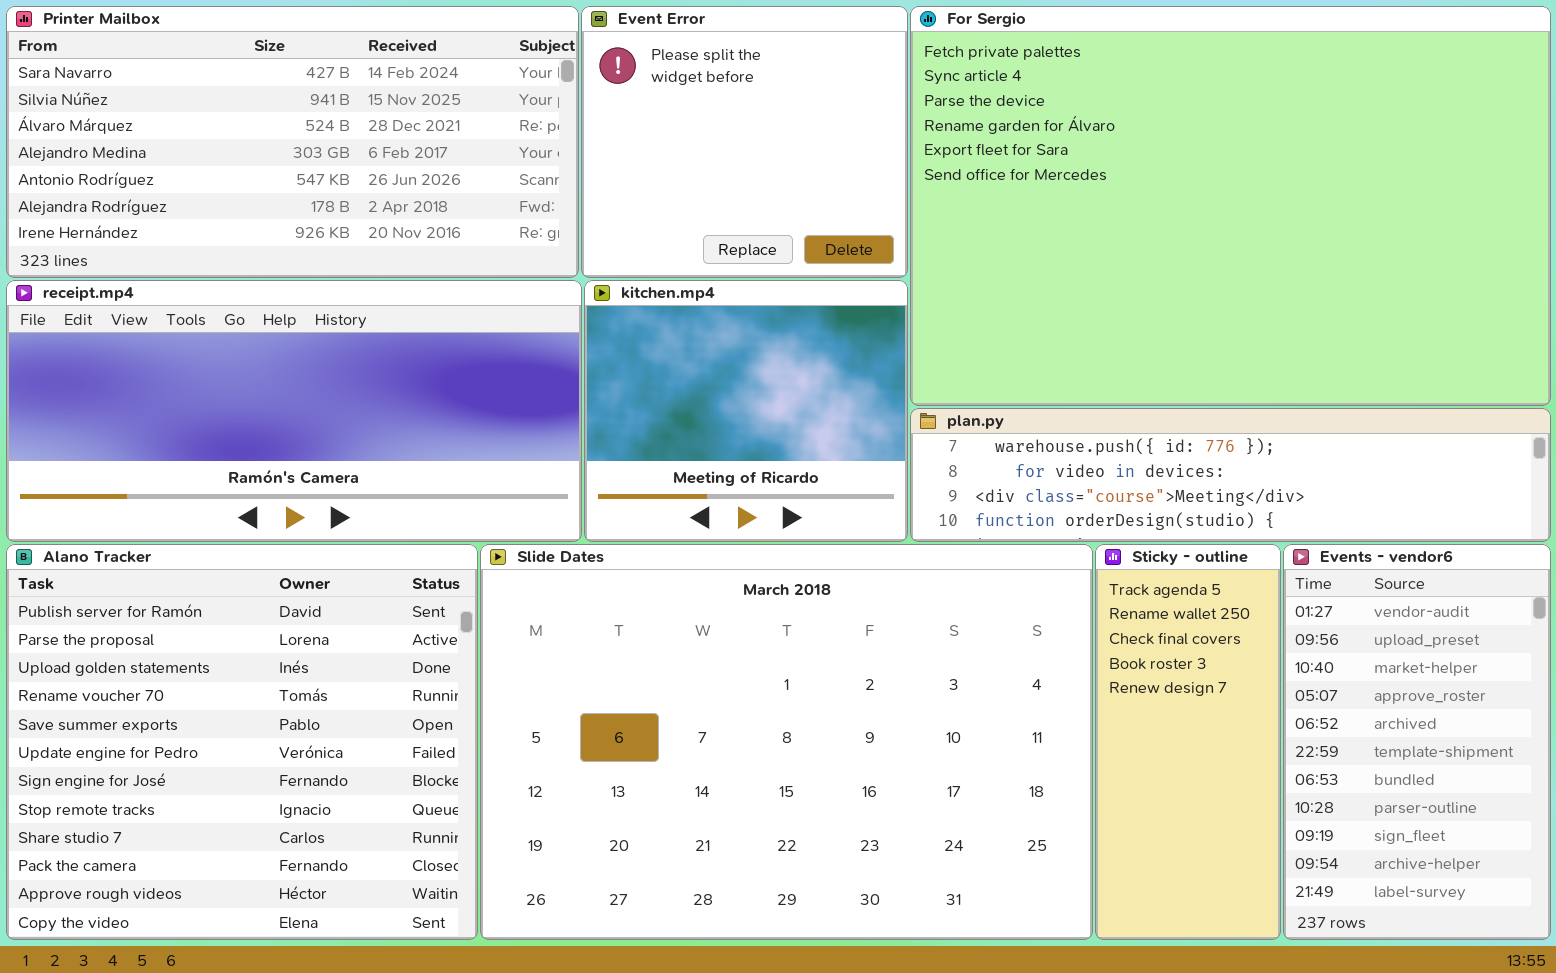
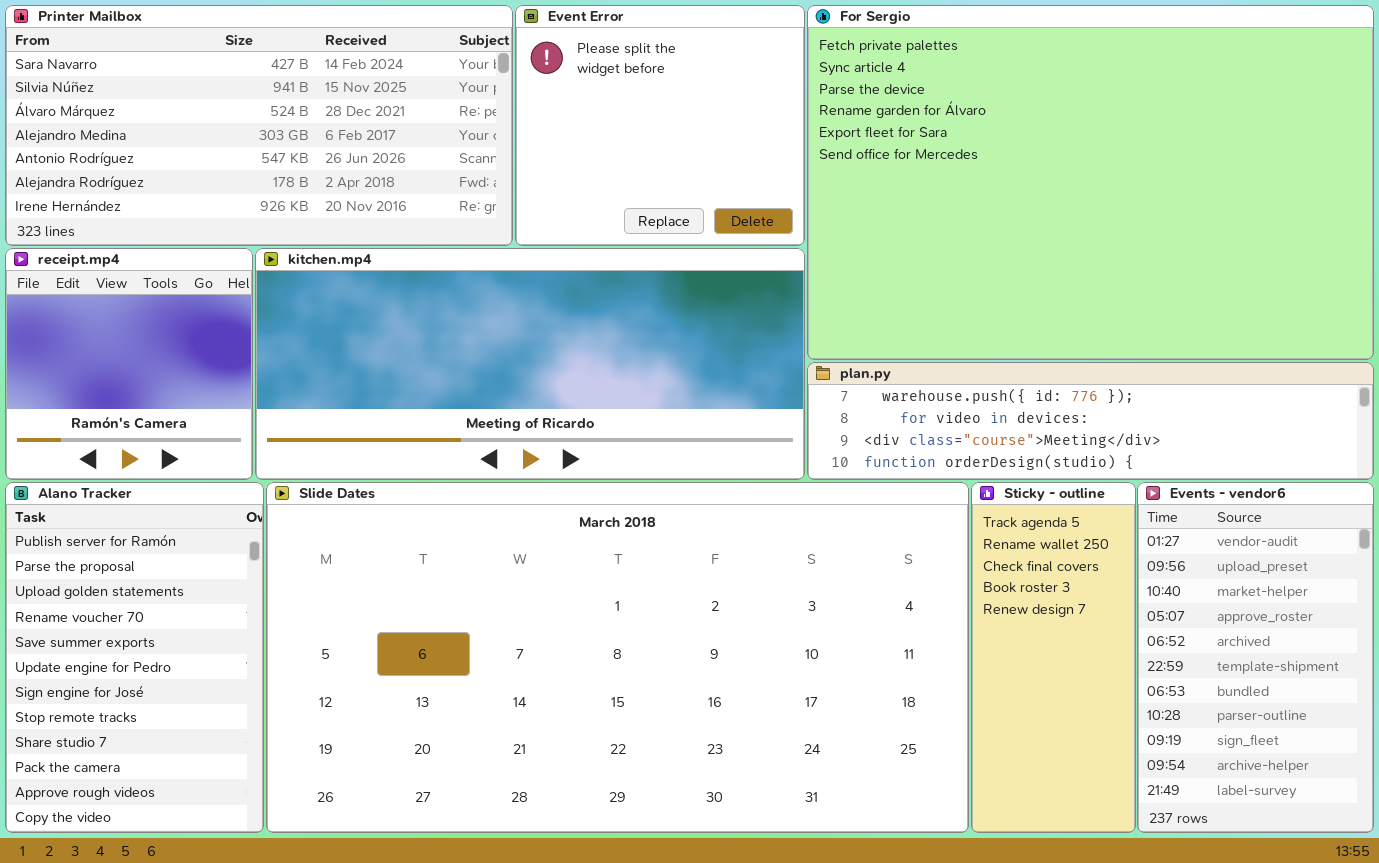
receipt.mp4: [6,280,582,542] -> [5,248,253,480], resized
kitchen.mp4: [584,280,908,542] -> [255,248,805,480], resized
Alano Tracker: [6,544,478,940] -> [5,482,264,833], resized
Slide Dates: [480,544,1093,940] -> [266,482,969,833], resized

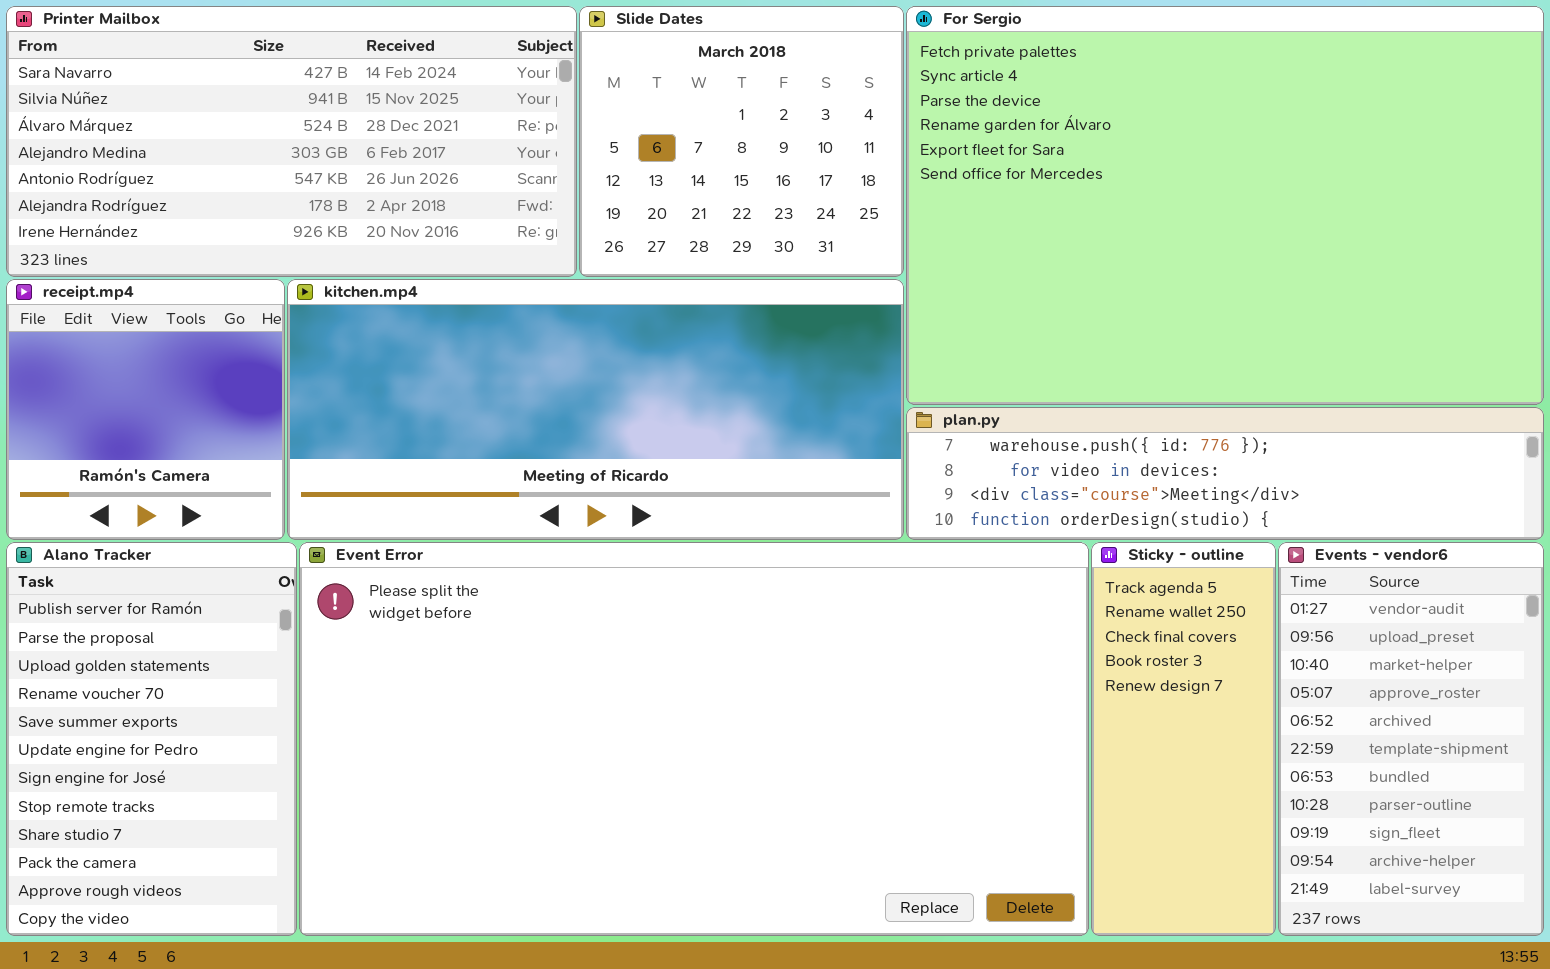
Event Error: [515,5,805,246] -> [299,542,1089,936], moved, resized
Slide Dates: [266,482,969,833] -> [579,6,904,277], moved, resized

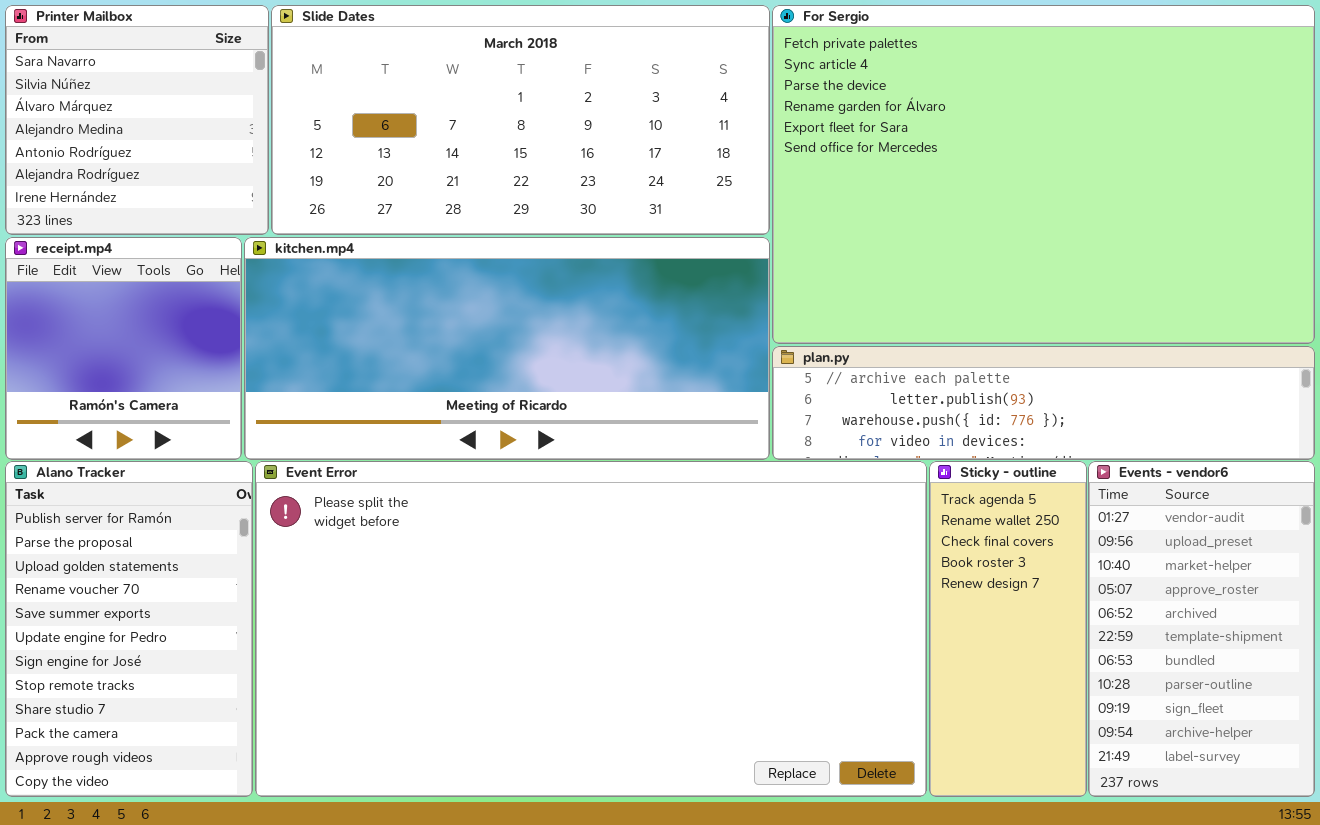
Printer Mailbox: [6,6,577,277] -> [5,5,269,235], resized
Slide Dates: [579,6,904,277] -> [271,5,770,235], resized
plan.py: [906,407,1544,540] -> [772,346,1315,460], scrolled up 2 rows

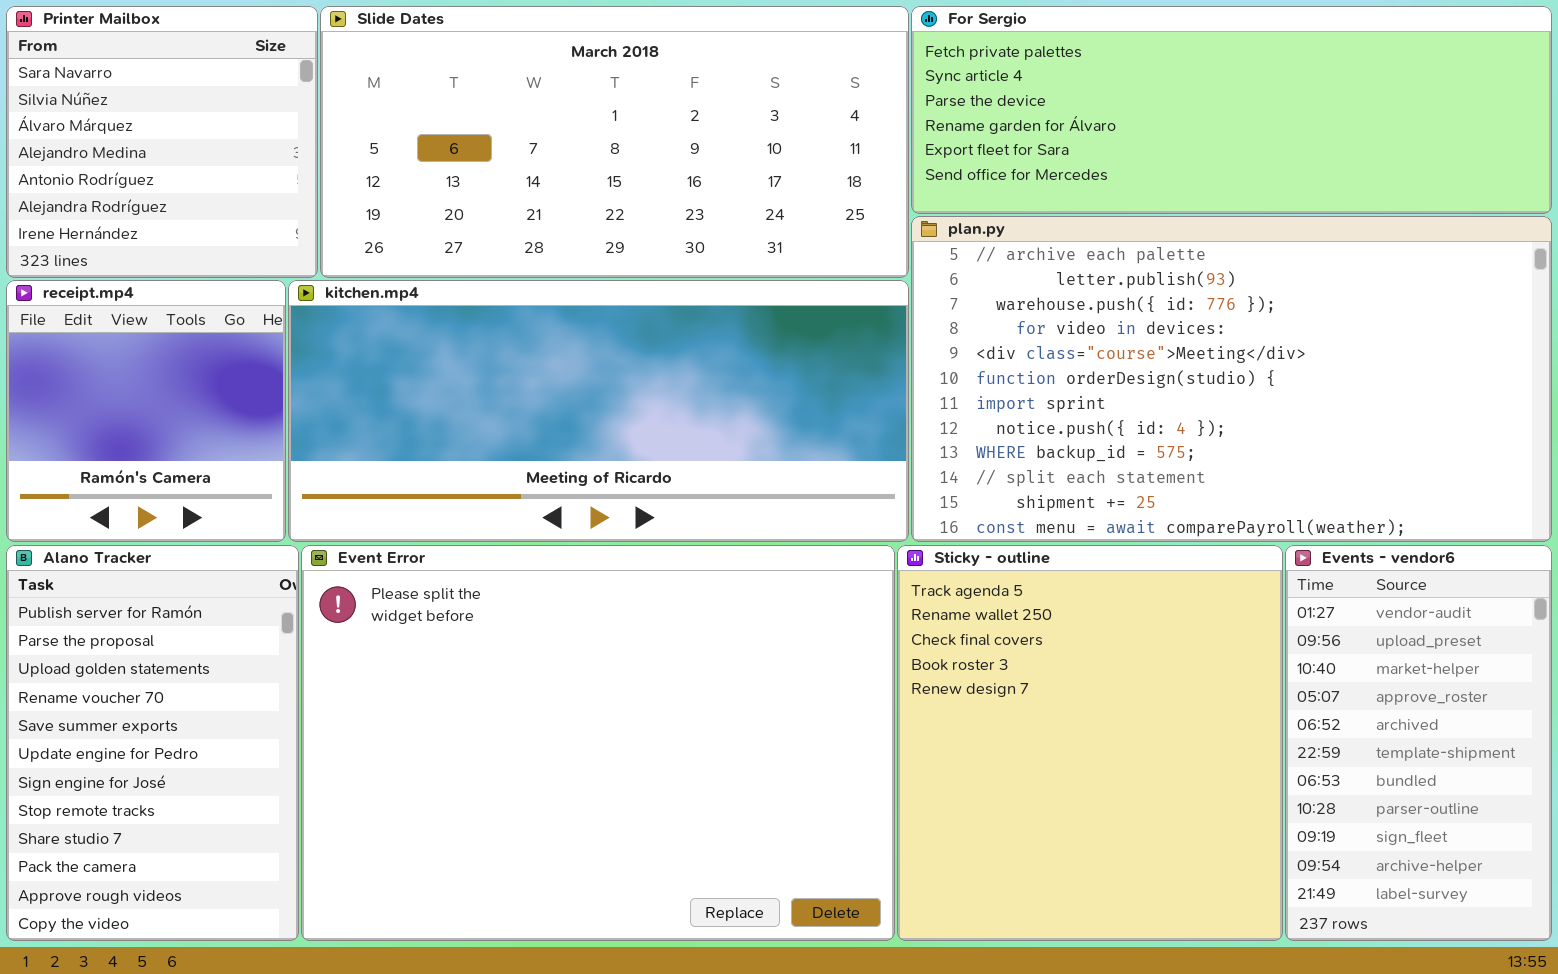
For Sergio: [772,5,1315,344] -> [911,6,1552,214], resized
plan.py: [772,346,1315,460] -> [911,216,1552,542], resized
Event Error: [255,461,927,797] -> [301,545,895,941], resized
Sticky - outline: [929,461,1087,797] -> [897,545,1283,941], resized

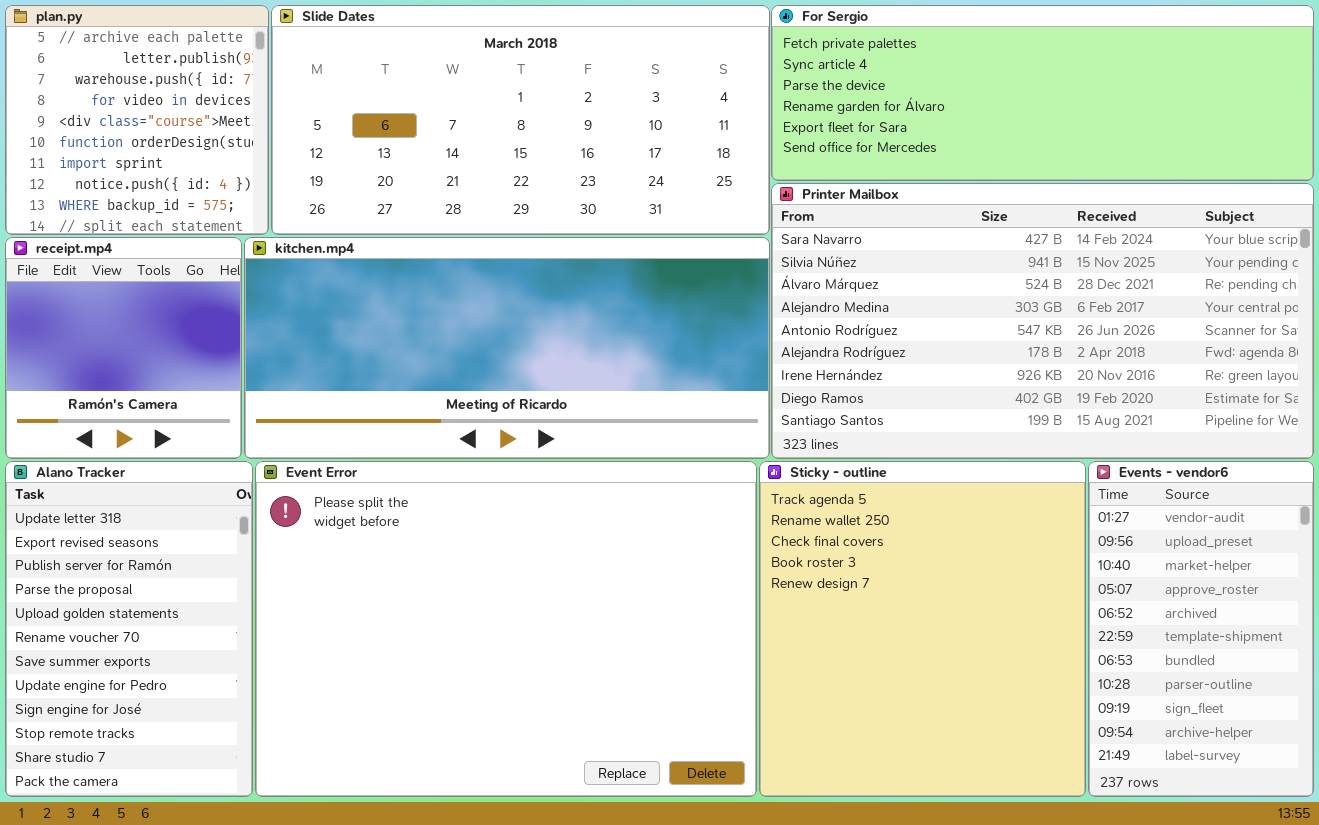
Printer Mailbox: [6,6,318,278] -> [771,183,1314,459], moved, resized
plan.py: [911,216,1552,542] -> [5,5,269,235], moved, resized
Alano Tracker: [6,545,299,941] -> [5,461,253,797], scrolled up 2 rows

